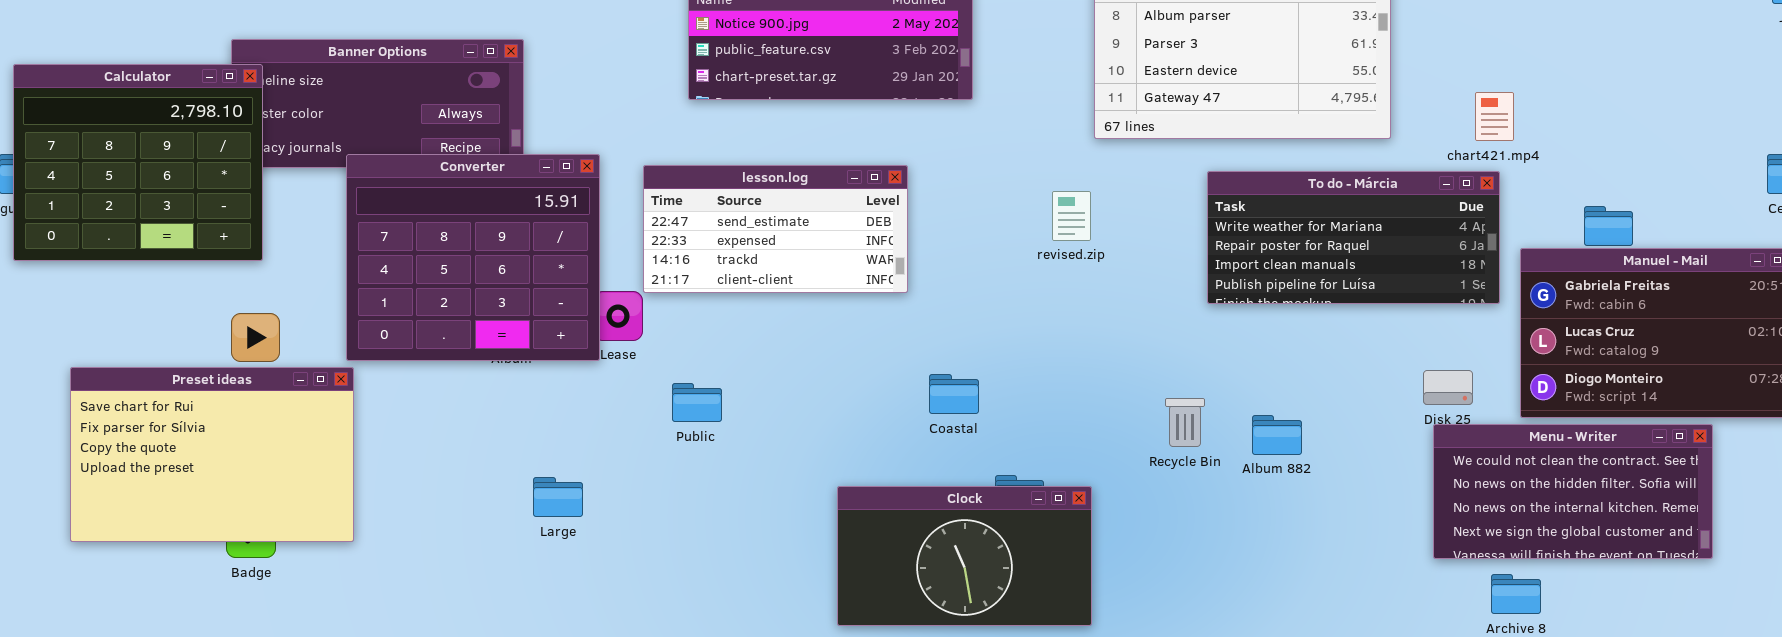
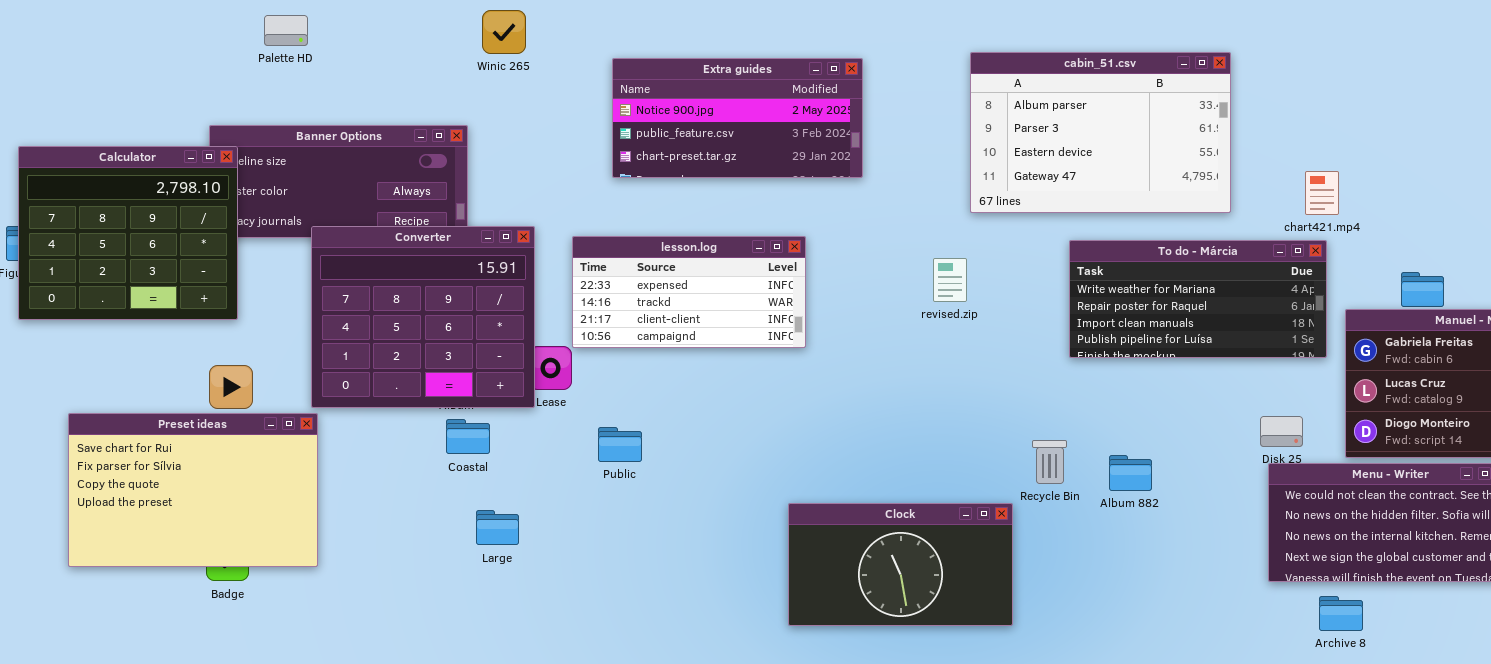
lesson.log: [643,165,908,293] -> [572,236,806,348], scrolled down 1 row
Coastal: [929,374,979,414] -> [446,419,490,454], moved
Clock: [837,486,1092,626] -> [788,503,1013,626], moved

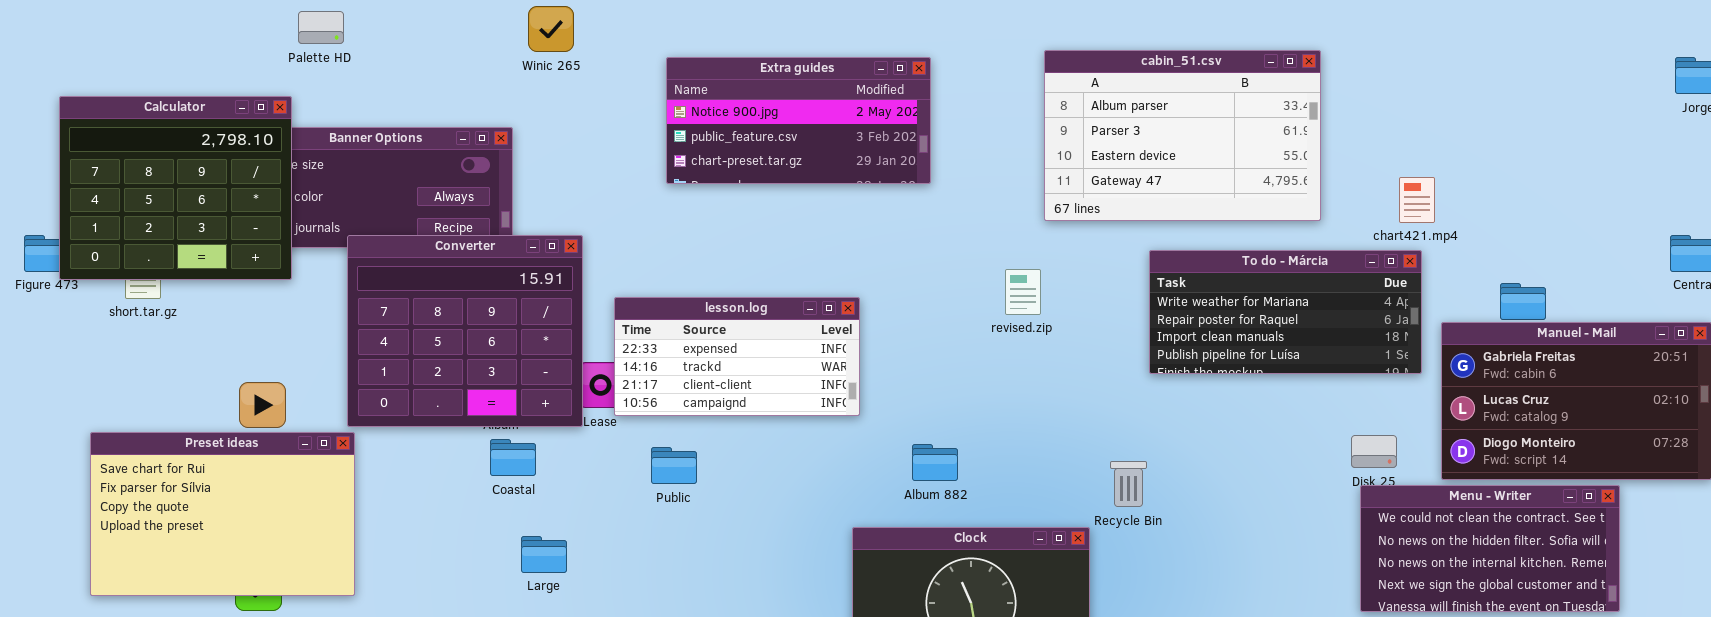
Calculator: [18,146,238,320] -> [59,96,292,280], moved
lesson.log: [572,236,806,348] -> [614,297,860,416], moved
Album 882: [1109,455,1152,491] -> [912,444,958,481], moved

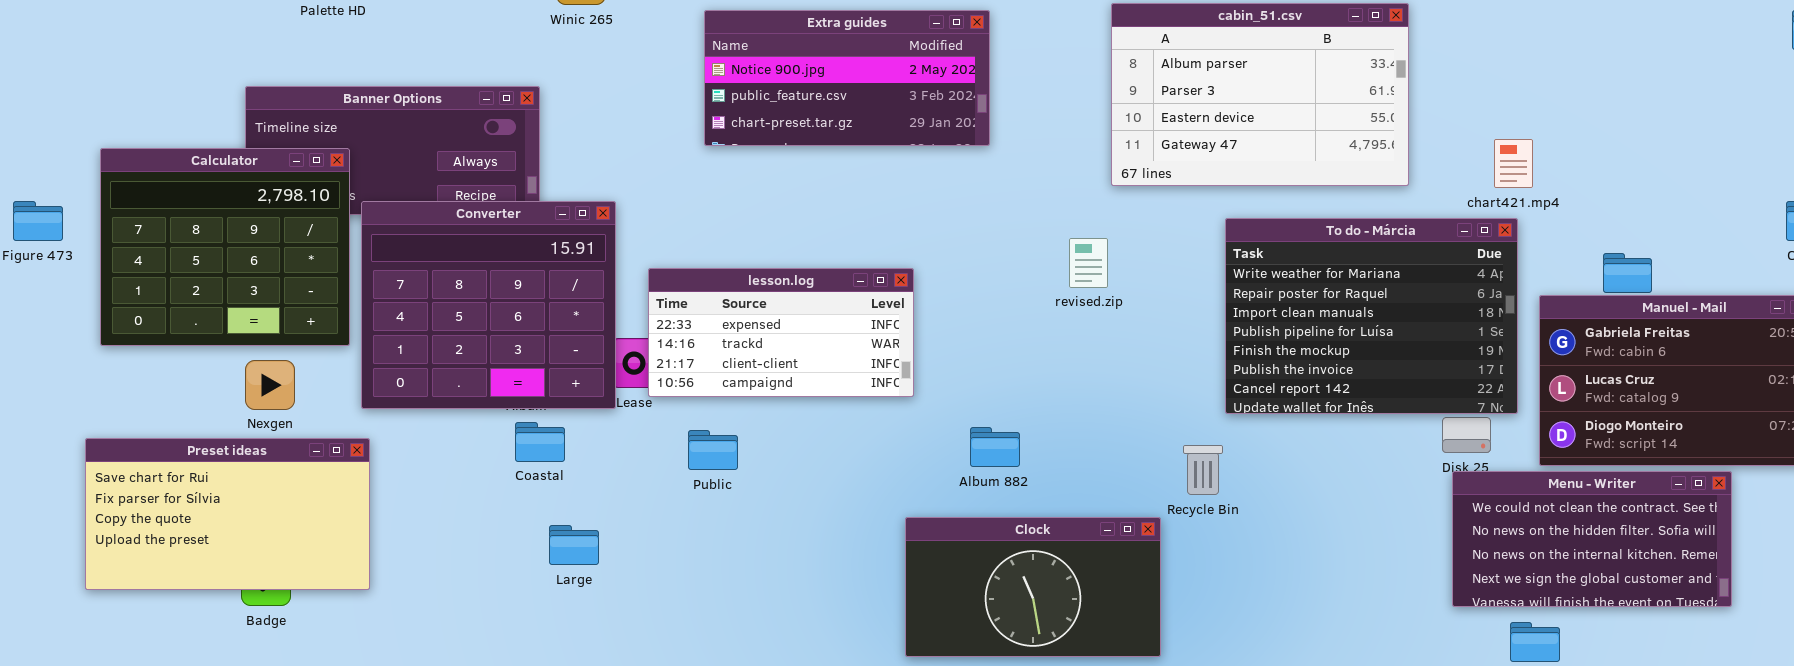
Calculator: [59,96,292,280] -> [100,148,350,346], moved
To do - Márcia: [1149,250,1422,374] -> [1225,218,1518,414], resized
Preset ideas: [90,432,355,596] -> [85,438,370,590], resized

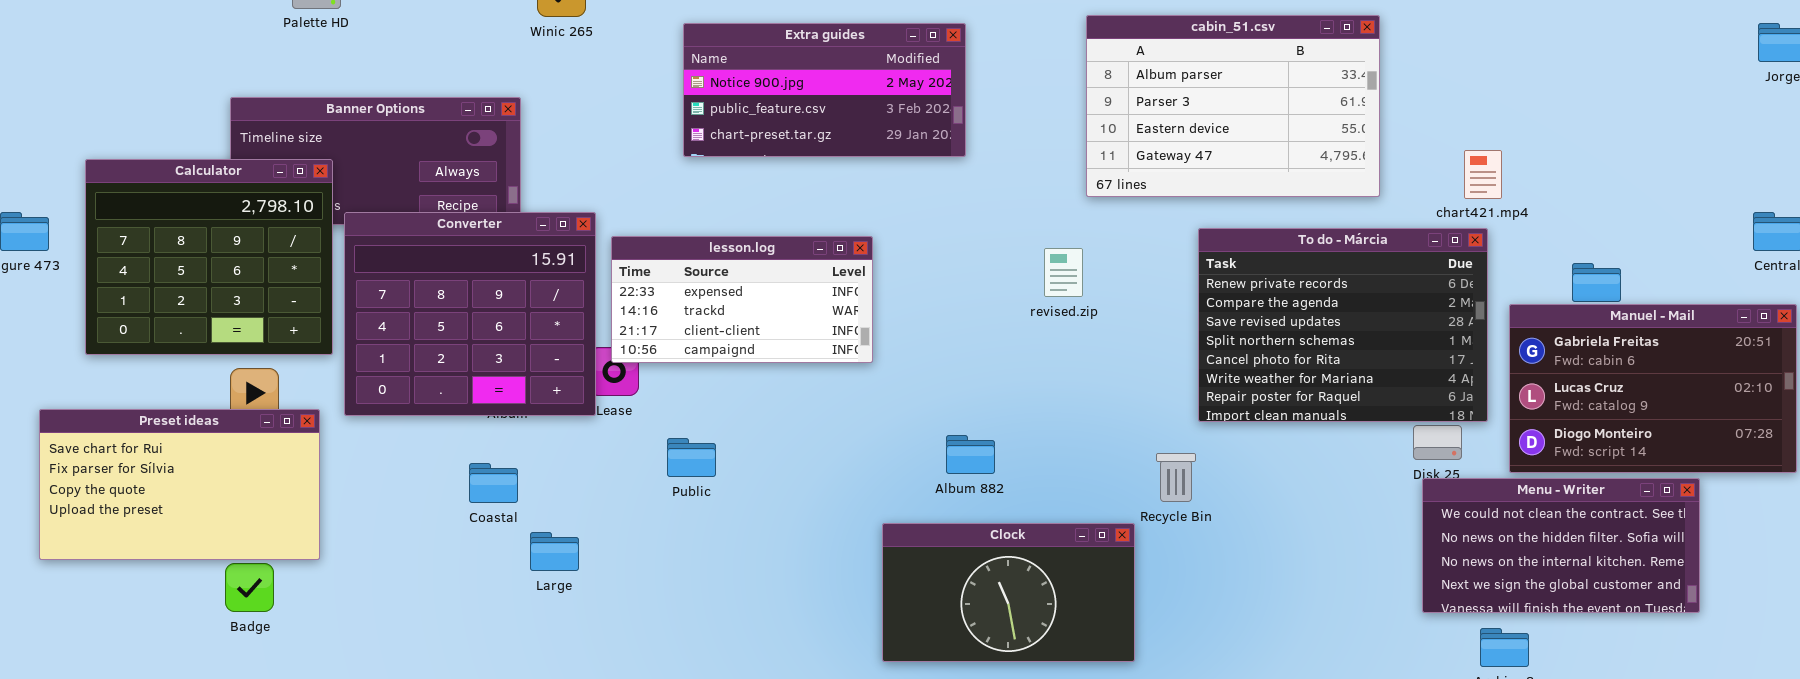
To do - Márcia: [1225,218,1518,414] -> [1198,228,1488,422], scrolled up 5 rows
lesson.log: [648,268,914,397] -> [611,236,873,363], moved
Coastal: [515,422,565,462] -> [469,463,518,503], moved
Preset ideas: [85,438,370,590] -> [39,409,320,560], moved

